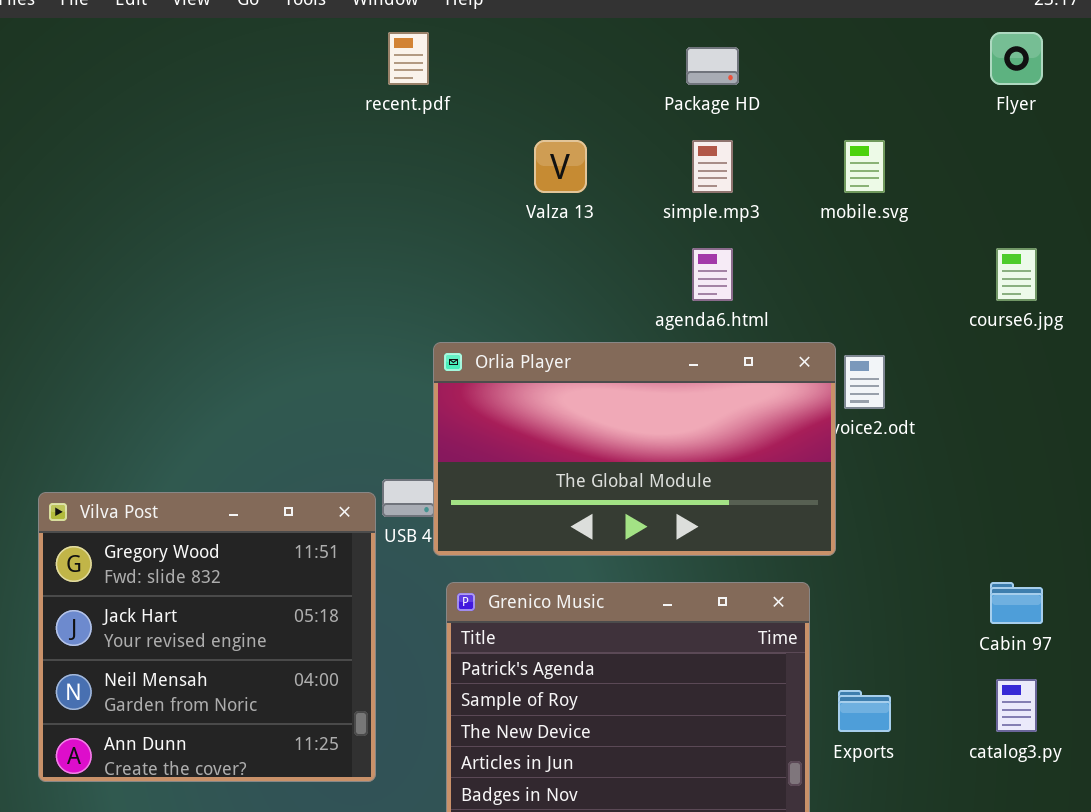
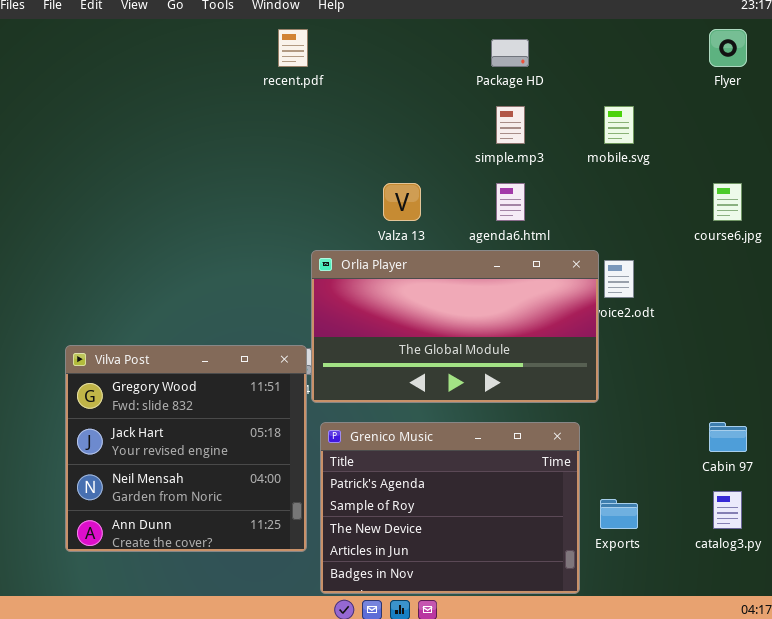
Valza 13: [534,140,587,193] -> [383,183,421,221], moved
Vilva Post: [38,492,376,782] -> [65,345,307,552], moved

